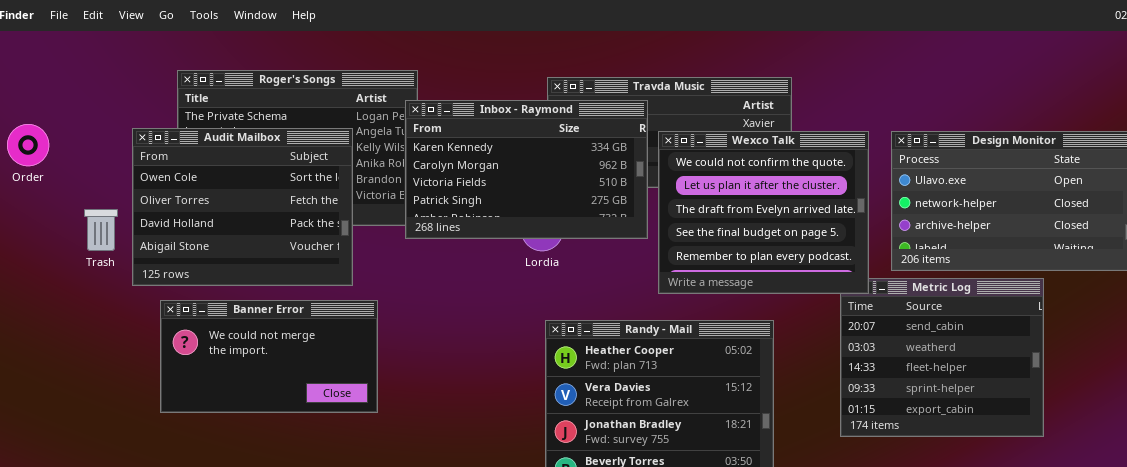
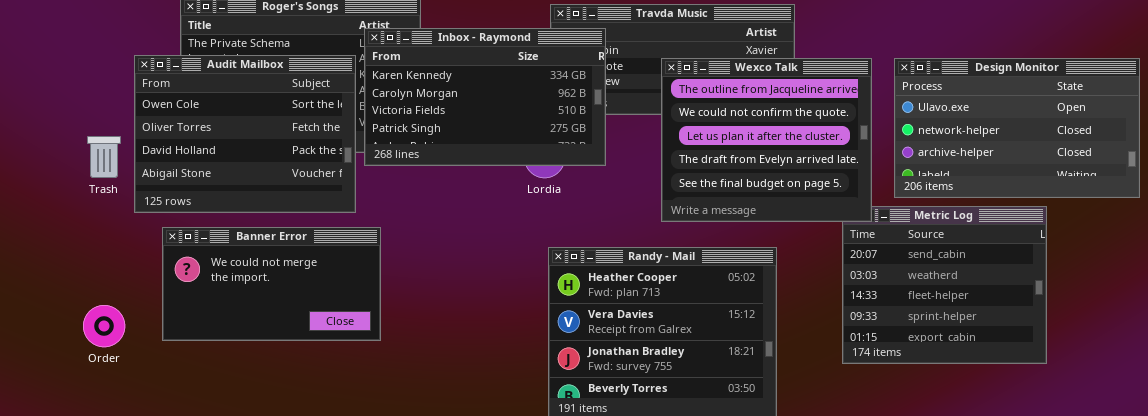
Inbox - Raymond: [405,100,648,239] -> [364,28,606,166], moved
Order: [7,124,49,166] -> [83,305,125,347], moved
Wexco Talk: [658,131,869,294] -> [661,58,872,222], scrolled up 1 row

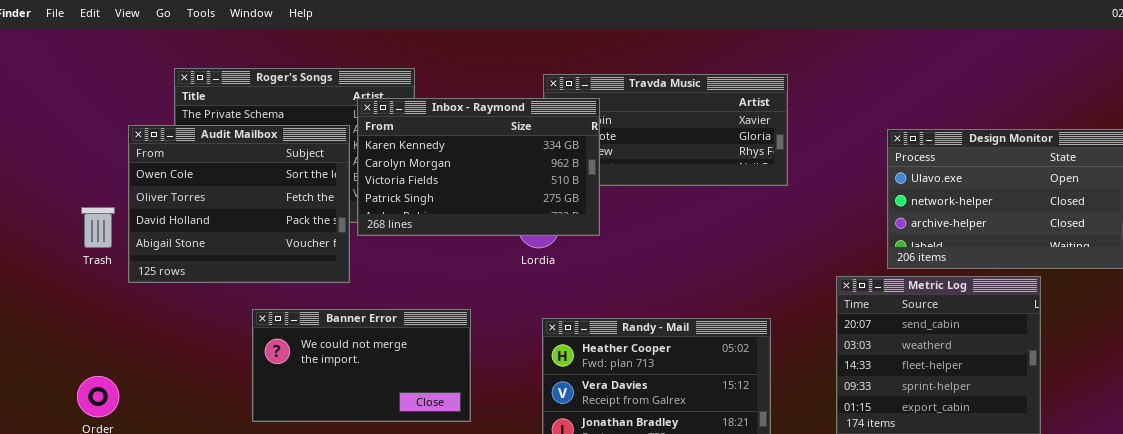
Wexco Talk: [661,58,872,222] -> none, closed
Banner Error: [162,227,381,341] -> [252,309,471,422], moved

